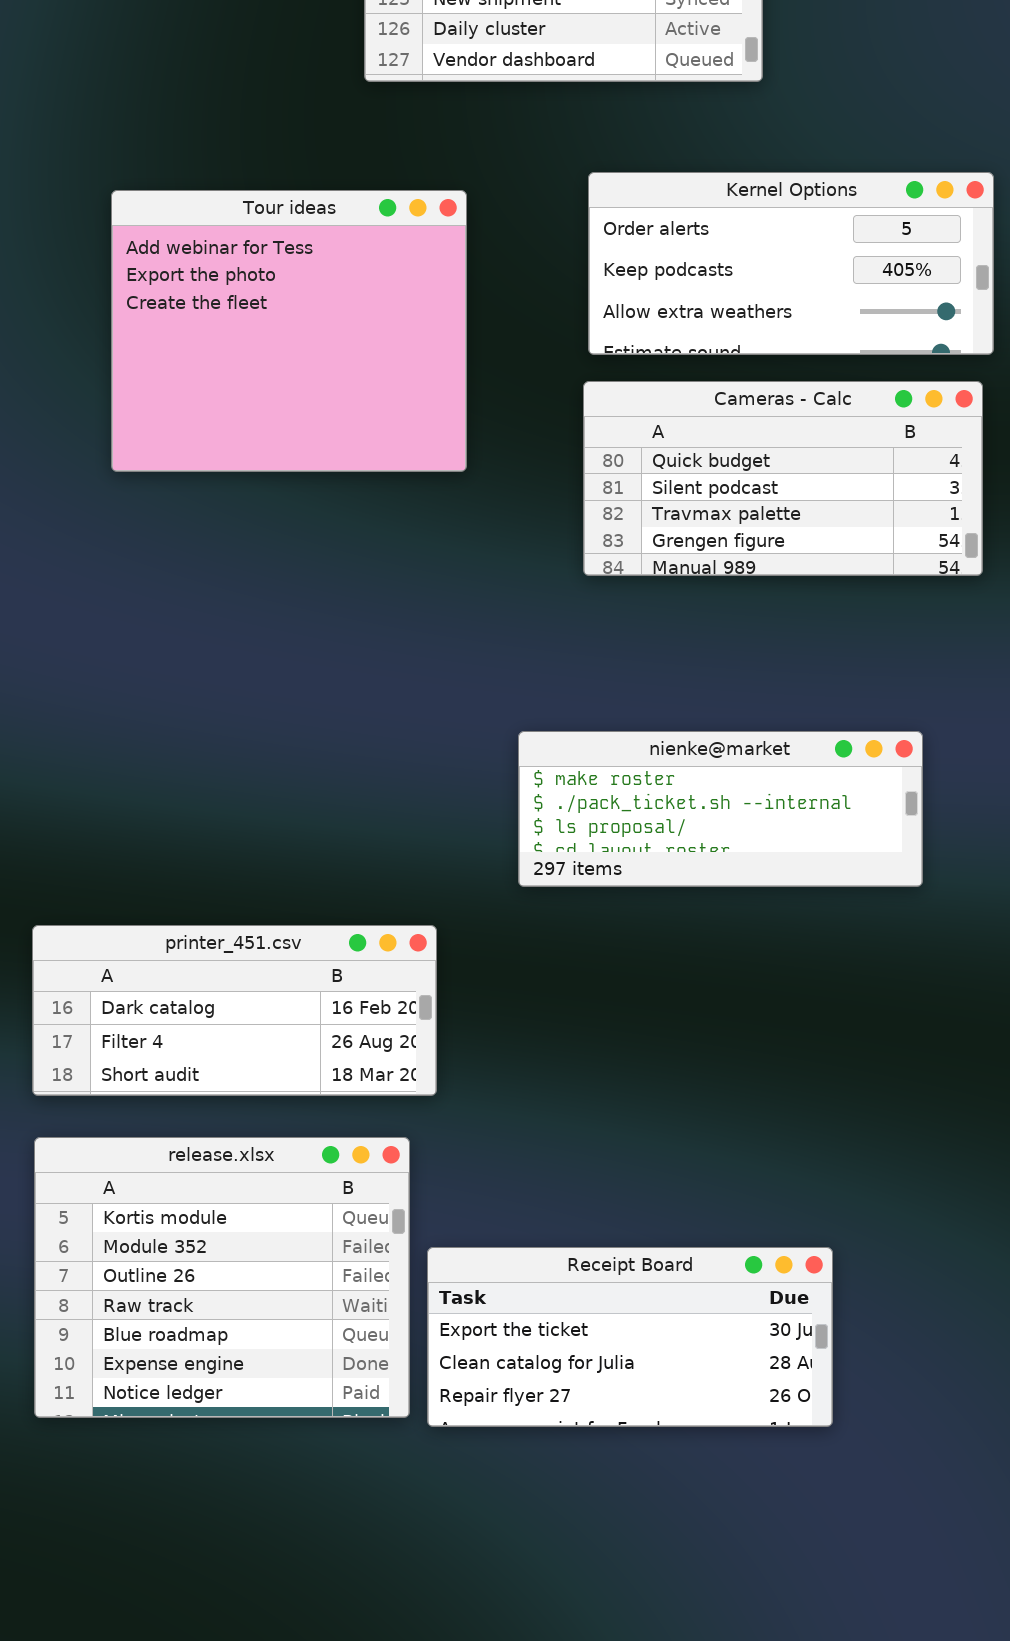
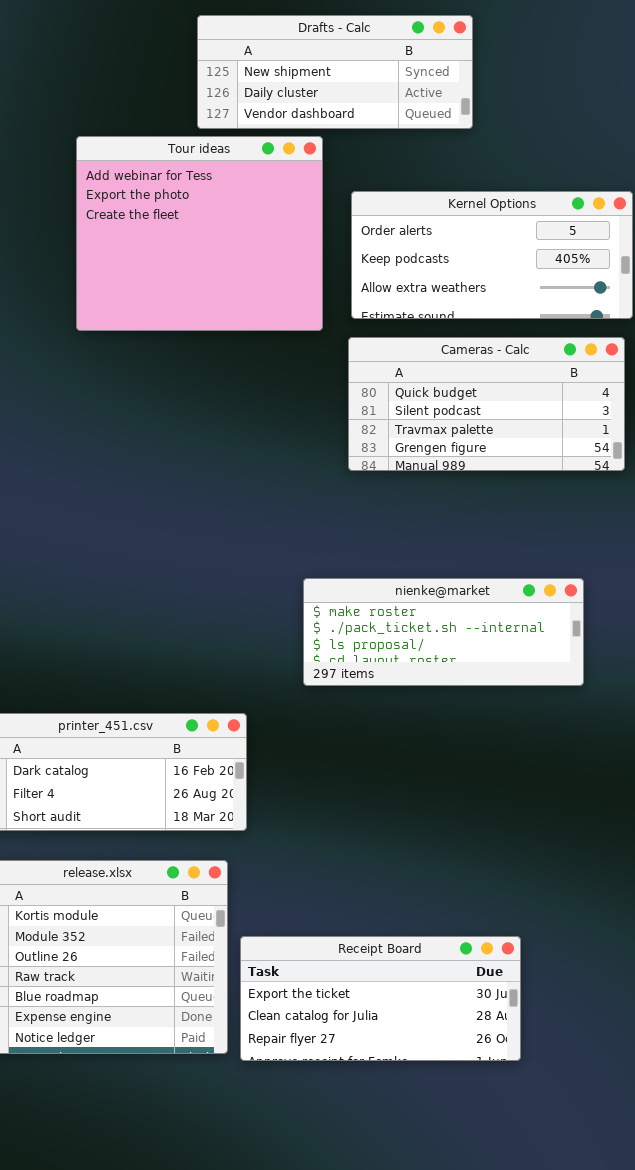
Tour ideas: [111,190,467,472] -> [76,136,323,331], moved

